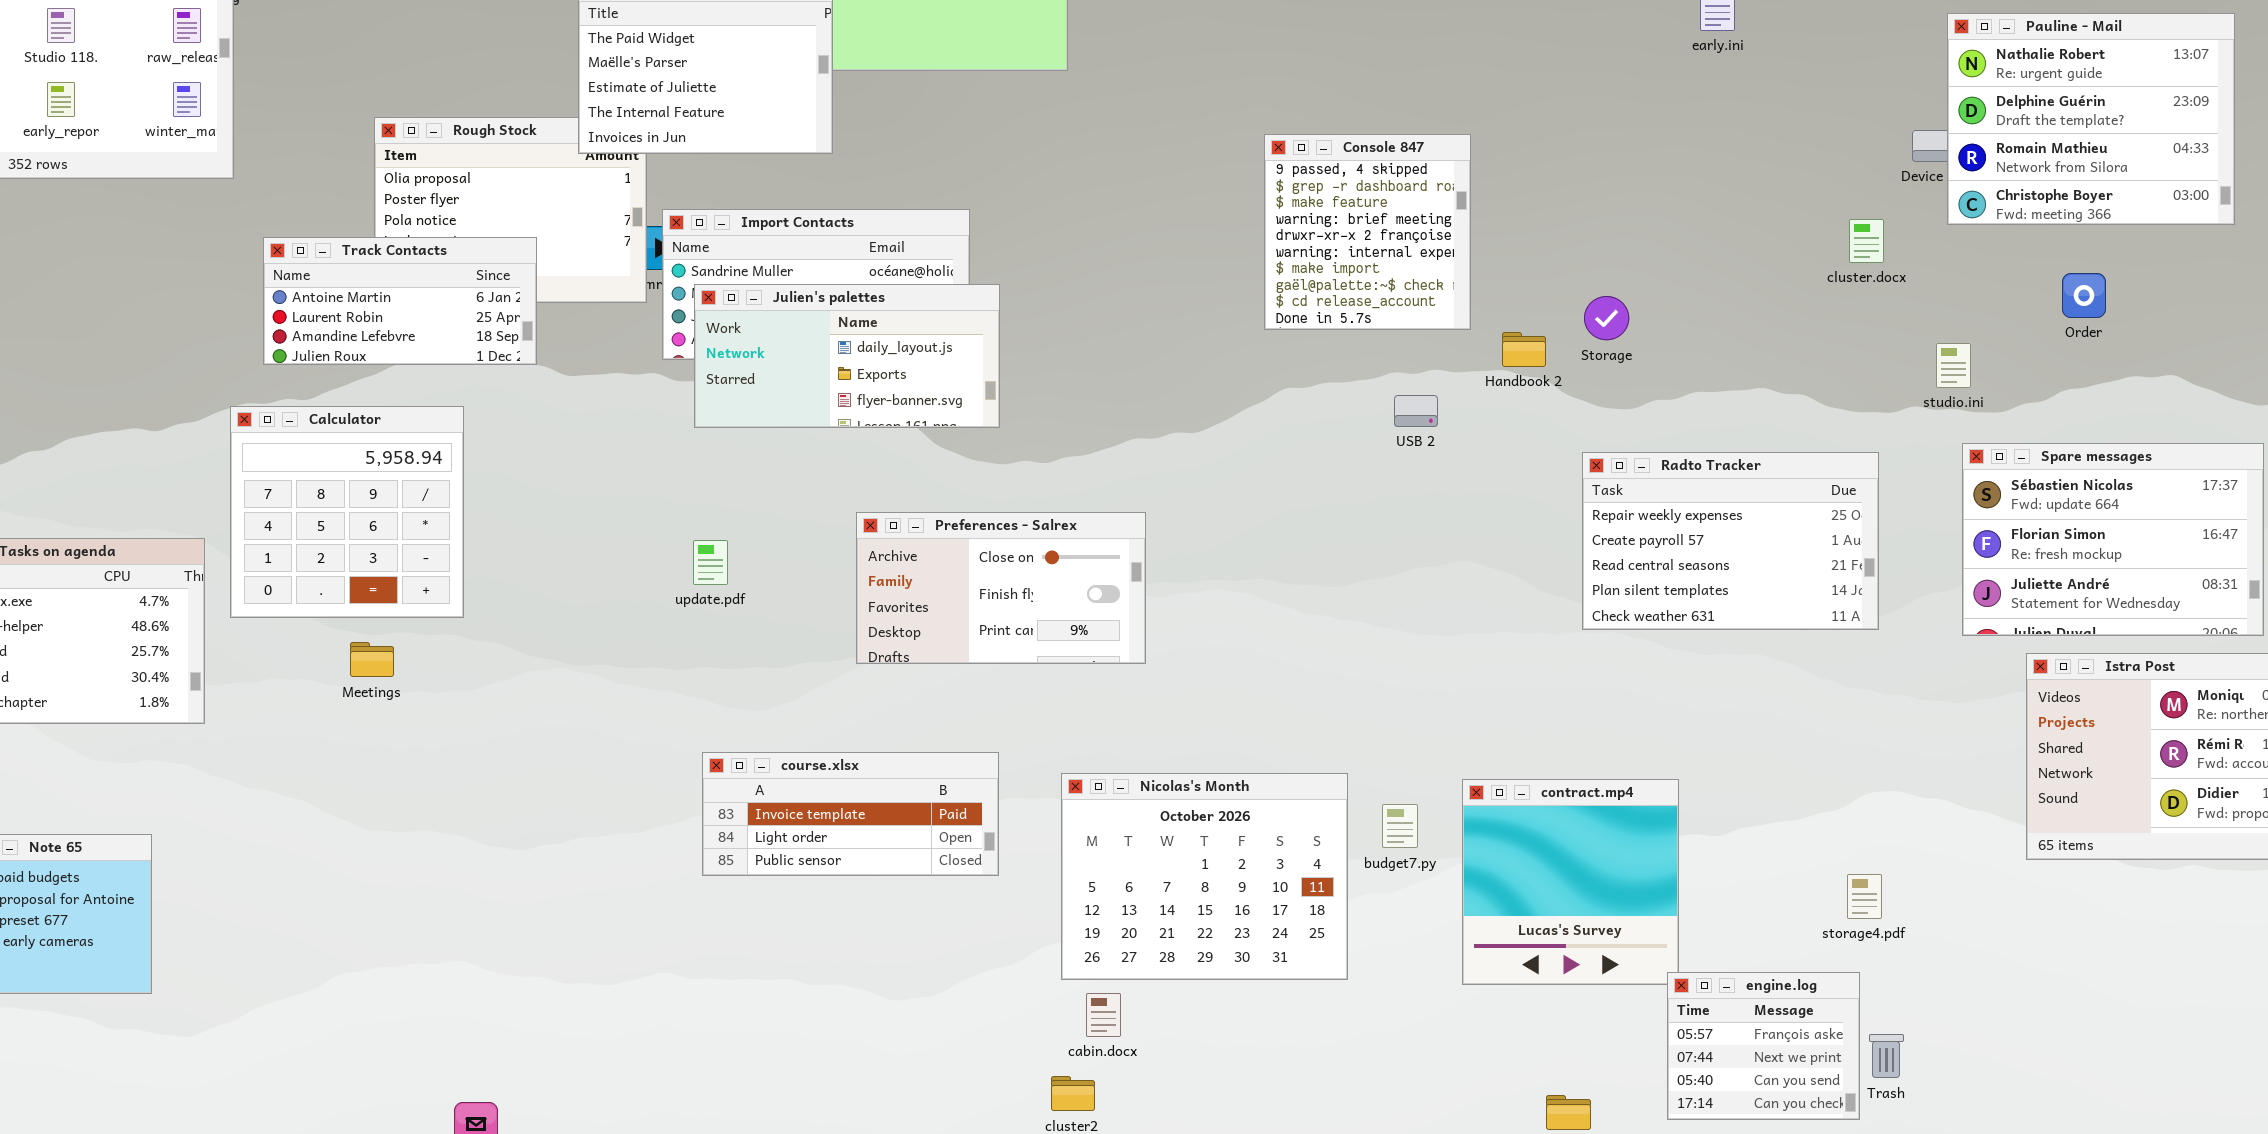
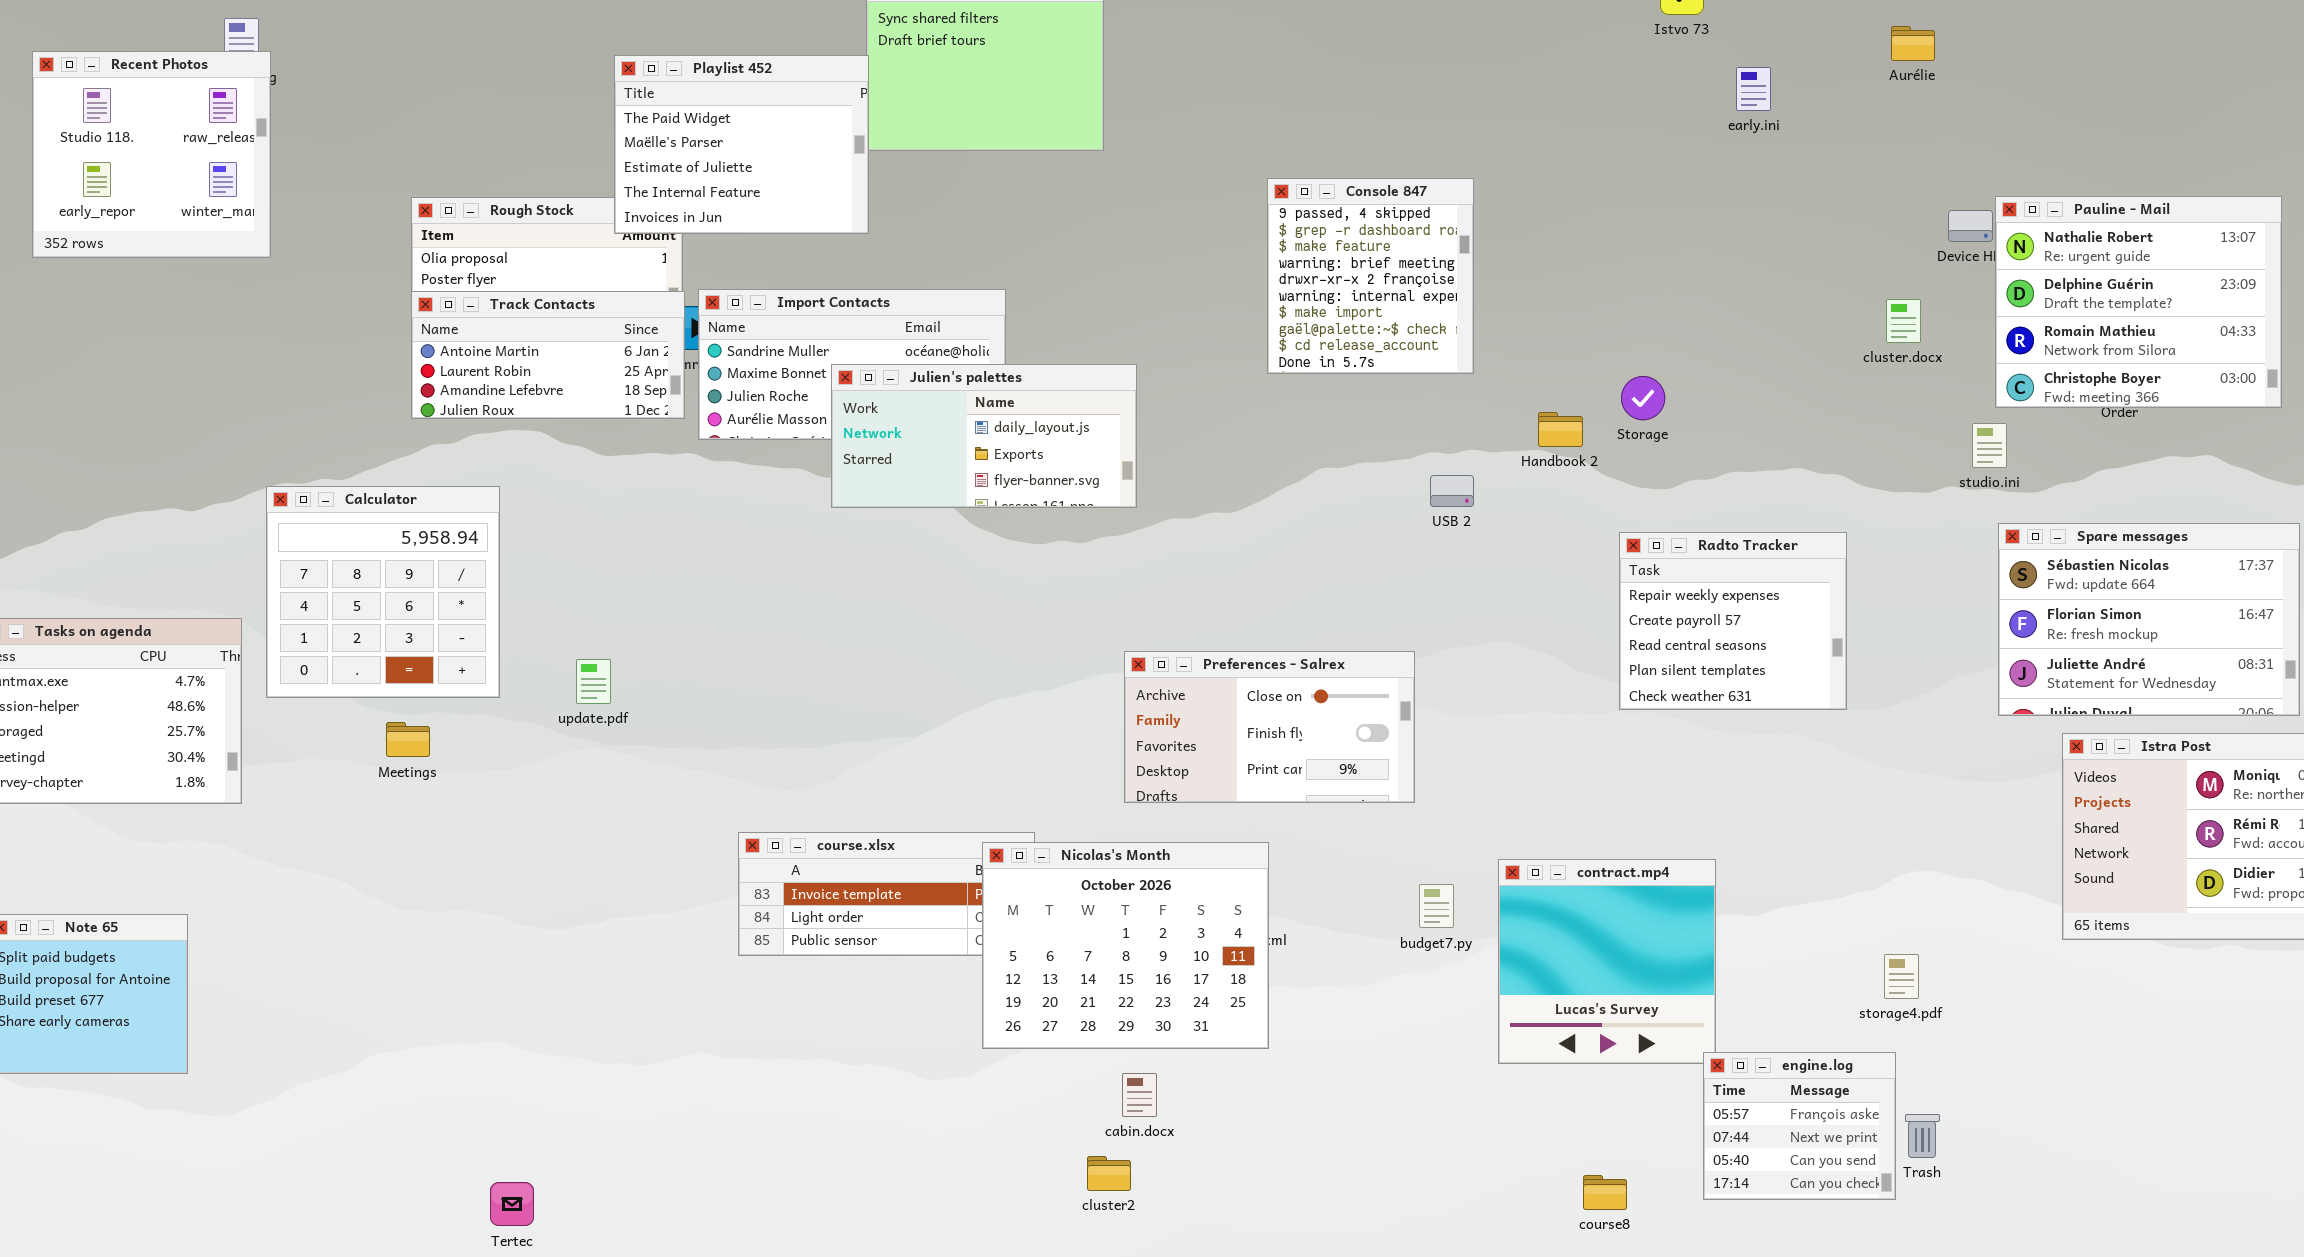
Pauline - Mail: [1947,13,2235,225] -> [1995,196,2282,408], moved
Console 847: [1264,134,1471,330] -> [1267,178,1474,374], moved
Track Contacts: [263,237,537,365] -> [411,291,685,419], moved
Julien's palettes: [694,284,1000,428] -> [831,364,1137,508], moved
Radto Tracker: [1582,452,1879,630] -> [1619,532,1847,710], resized
Preferences - Salrex: [856,512,1146,664] -> [1124,651,1415,803], moved
update.pdf: [693,540,728,585] -> [576,659,611,704], moved
Nicolas's Month: [1061,773,1348,980] -> [982,842,1269,1049], moved

